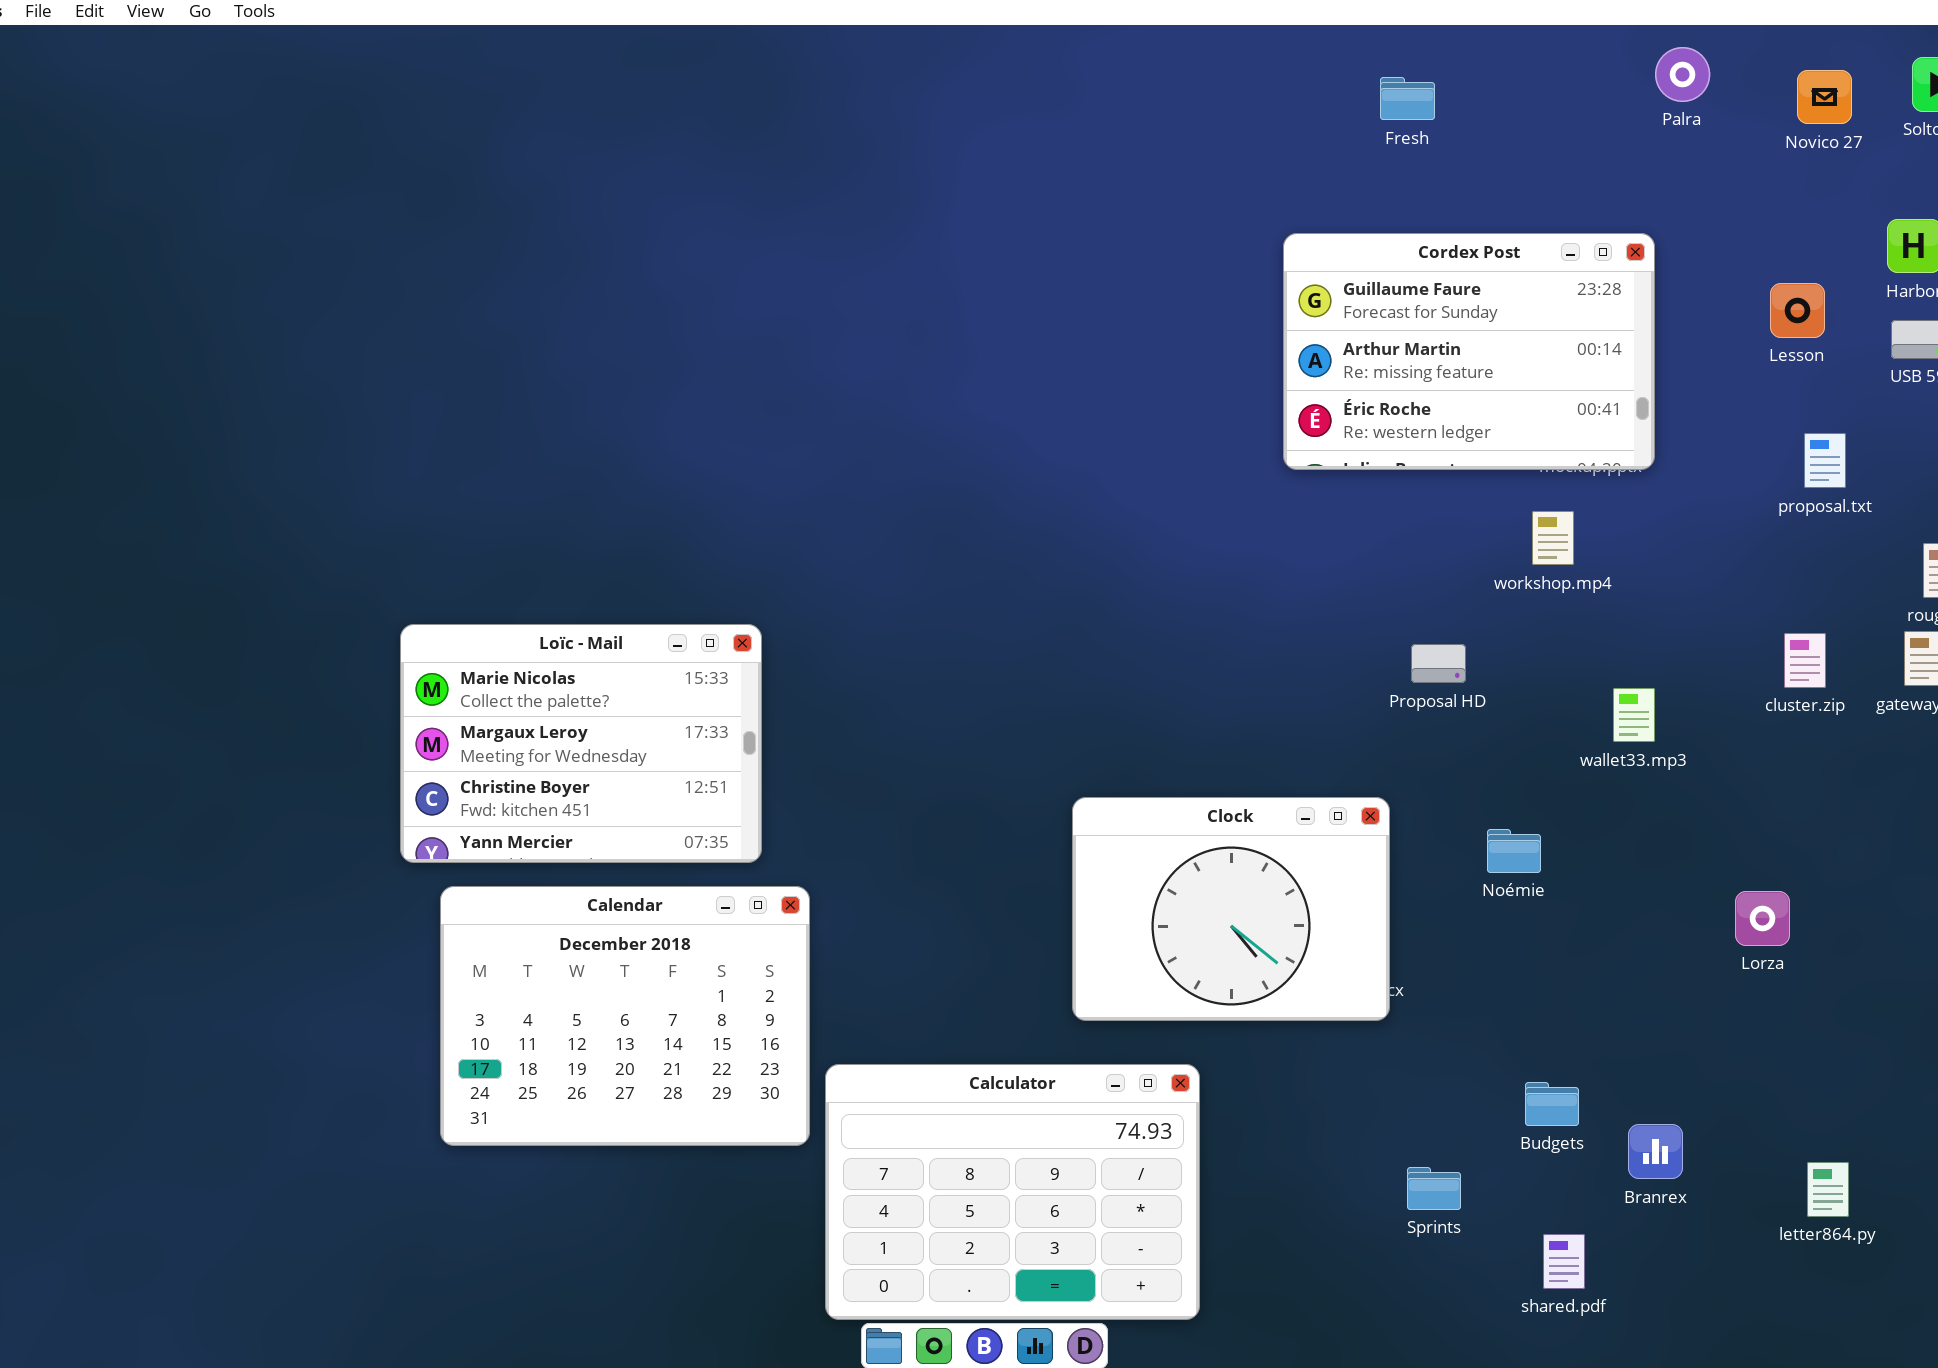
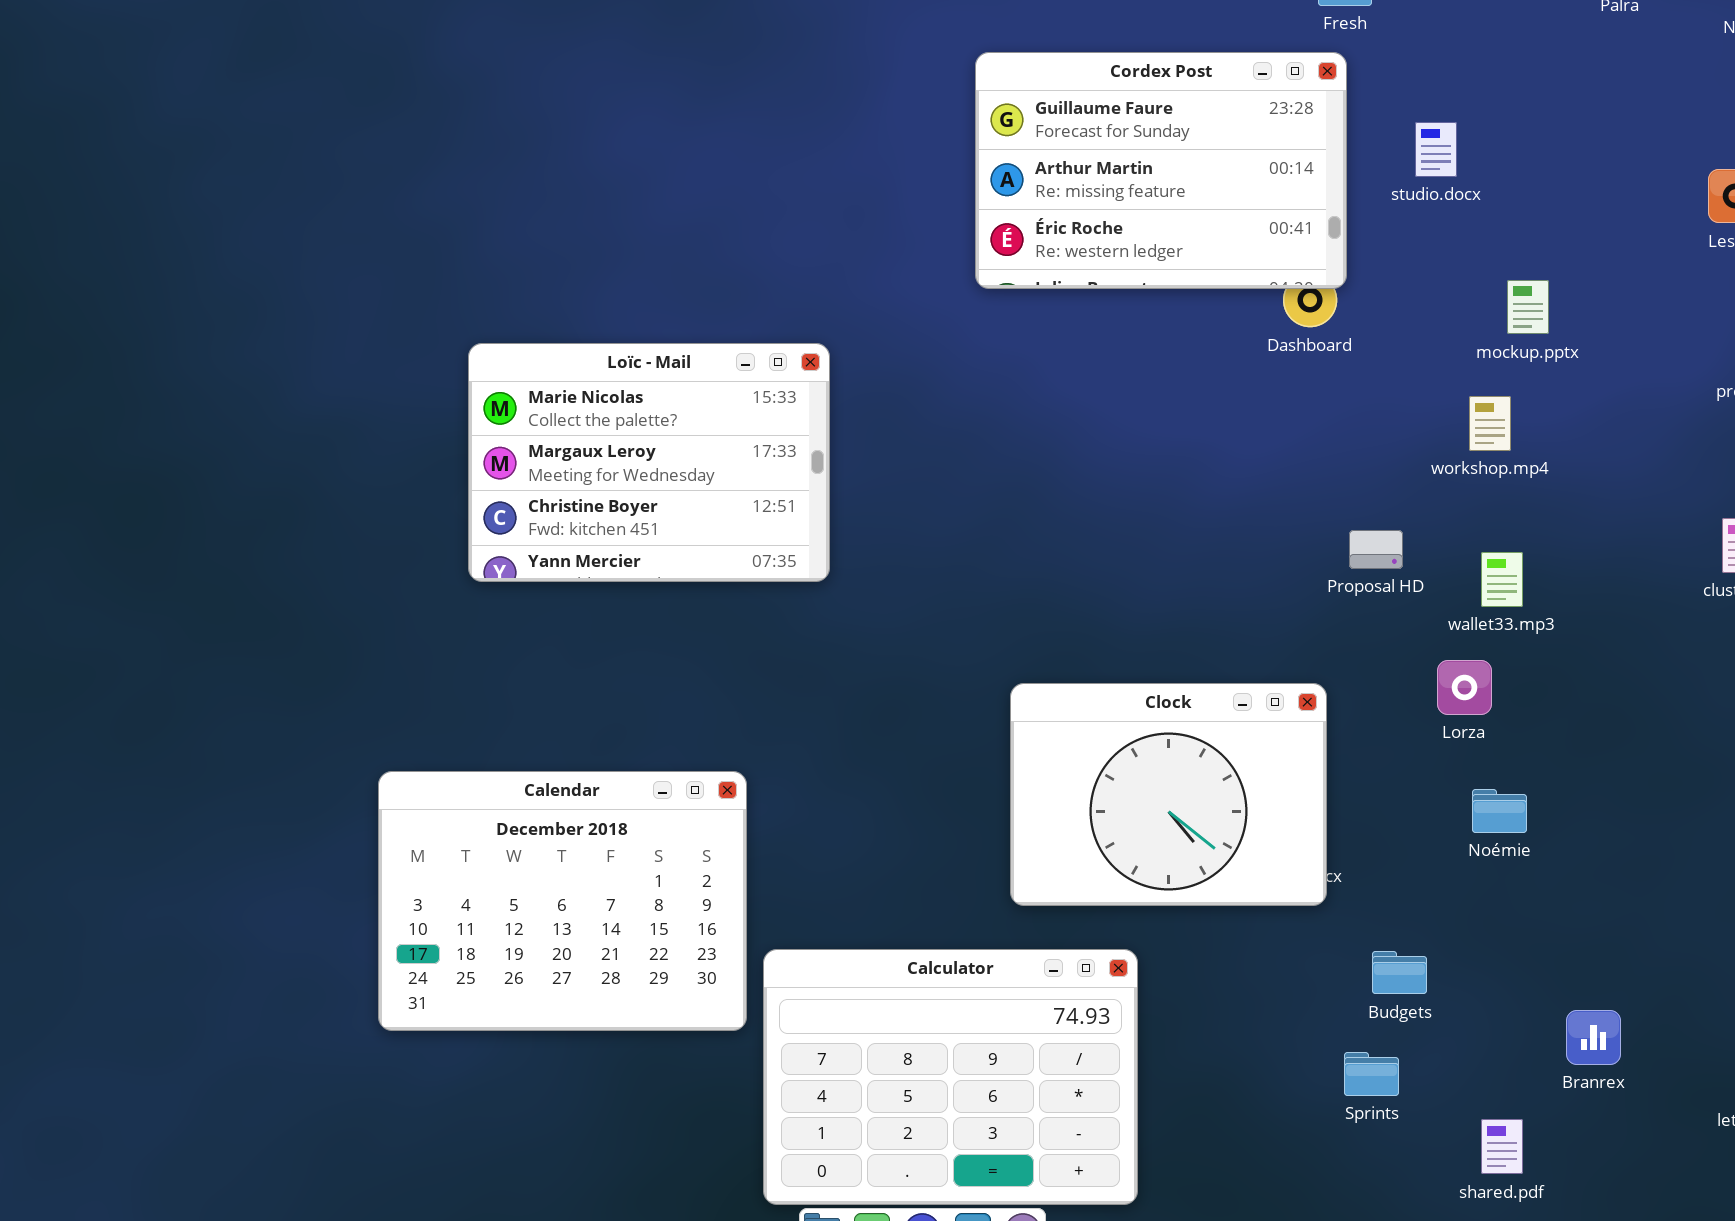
Cordex Post: [1283,233,1655,470] -> [975,52,1347,289], moved
Loïc - Mail: [400,624,762,863] -> [468,343,830,582], moved
wallet33.mp3: [1613,688,1655,742] -> [1481,552,1523,607], moved
Noémie: [1487,829,1541,873] -> [1472,789,1527,833], moved
Lorza: [1735,891,1790,946] -> [1437,660,1492,715], moved
Budgets: [1525,1082,1579,1126] -> [1372,951,1427,994], moved

